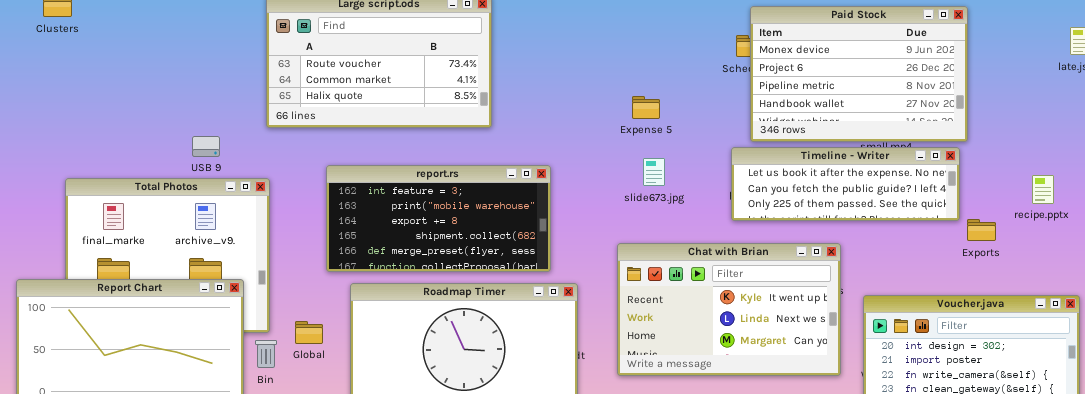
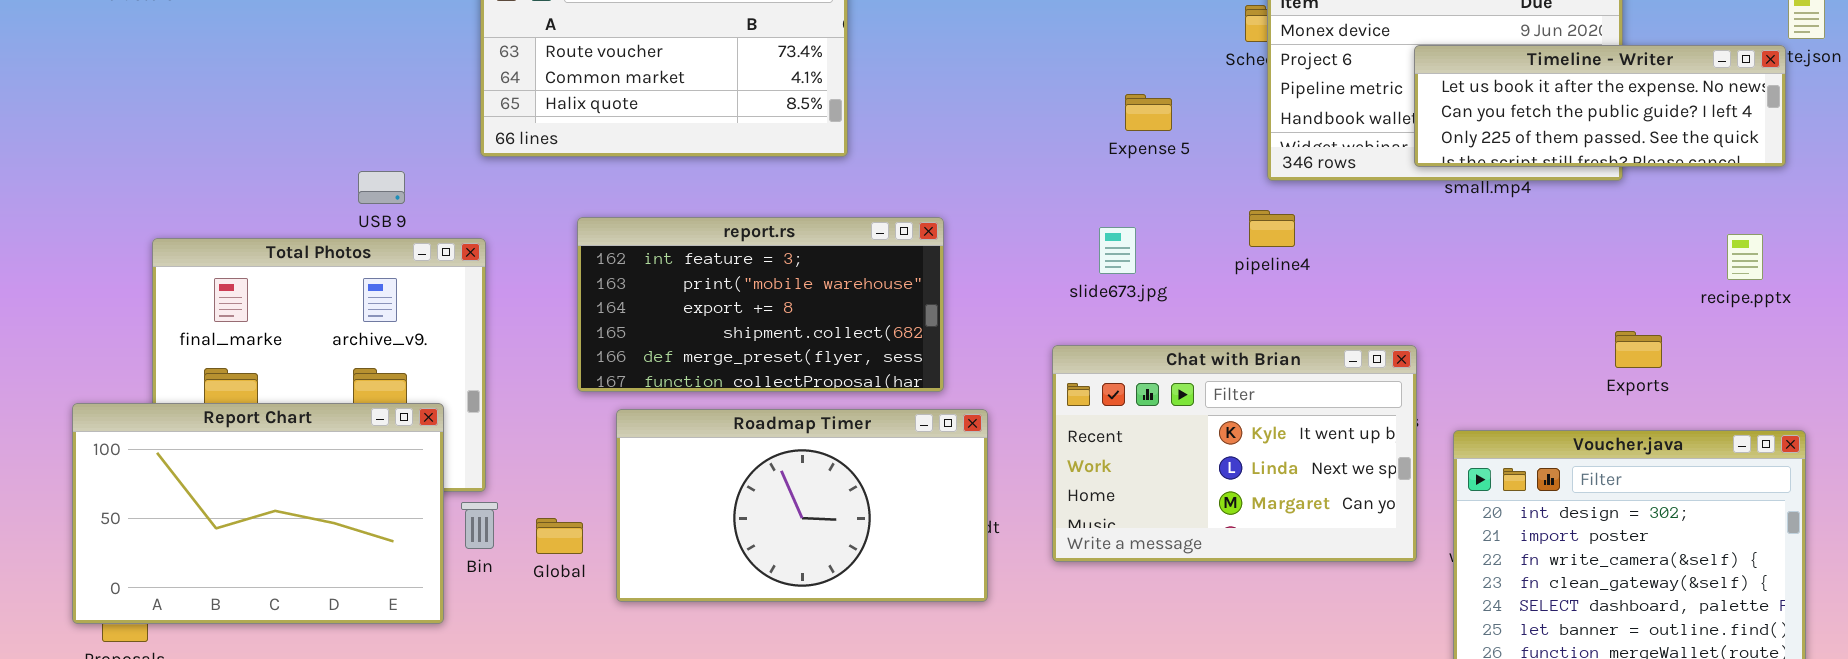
Expense 5: [632,96,660,119] -> [1125,94,1172,131], moved
Timeline - Writer: [731,147,960,221] -> [1414,45,1786,167], moved
slide673.jpg: [643,158,665,186] -> [1099,227,1136,274], moved
Exports: [967,219,996,241] -> [1615,331,1662,368], moved
Global: [295,321,323,344] -> [536,518,583,554], moved

